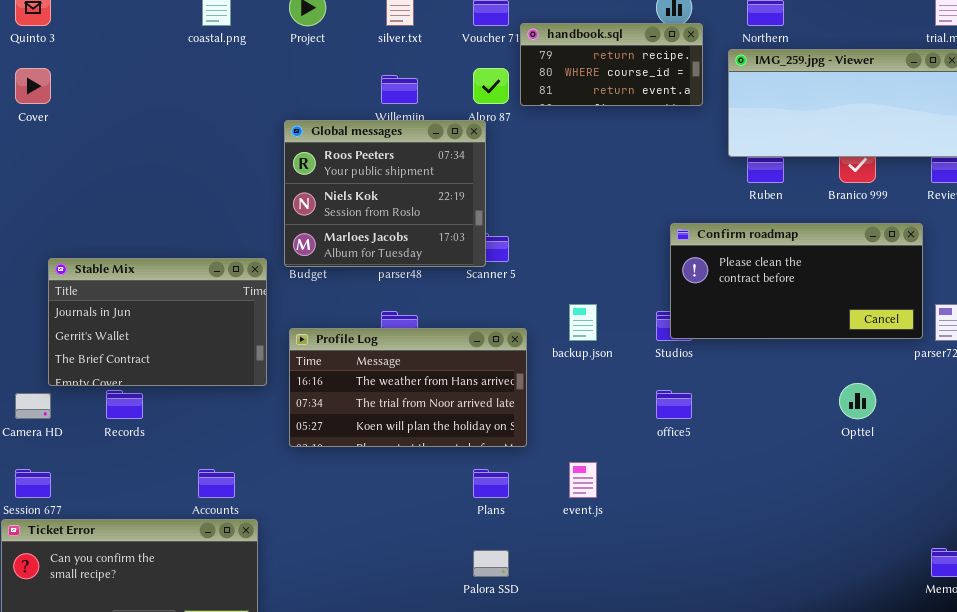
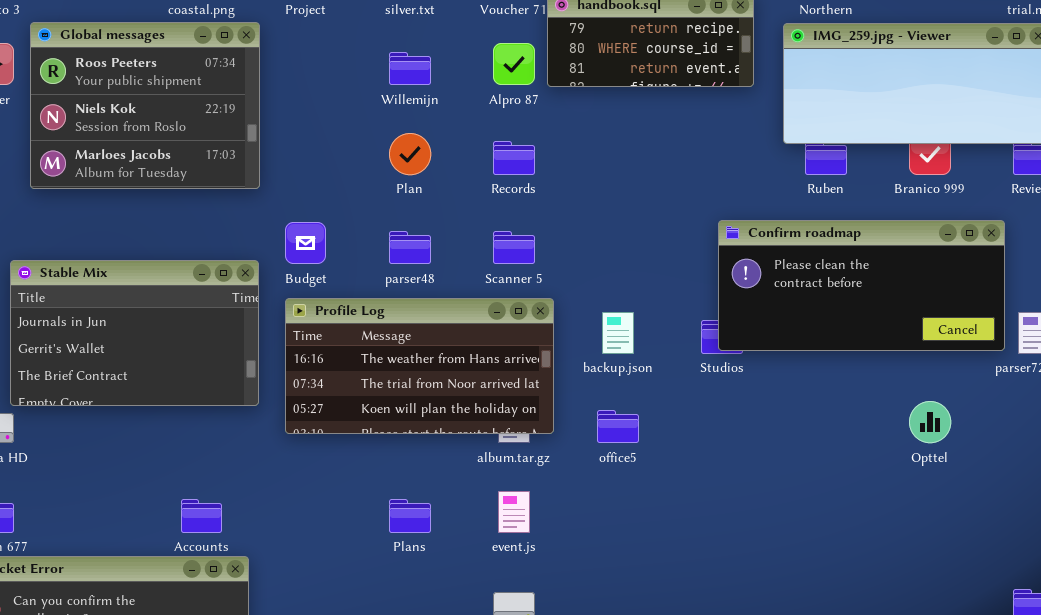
Global messages: [284,120,486,267] -> [30,22,260,189], moved
Profile Log: [289,328,527,447] -> [285,298,554,434], moved
Records: [106,390,143,419] -> [493,141,535,175], moved
office5: [656,390,692,419] -> [597,410,639,443], moved
event.js: [569,462,597,498] -> [498,491,530,533], moved
Plans: [473,469,509,498] -> [389,499,431,533], moved

